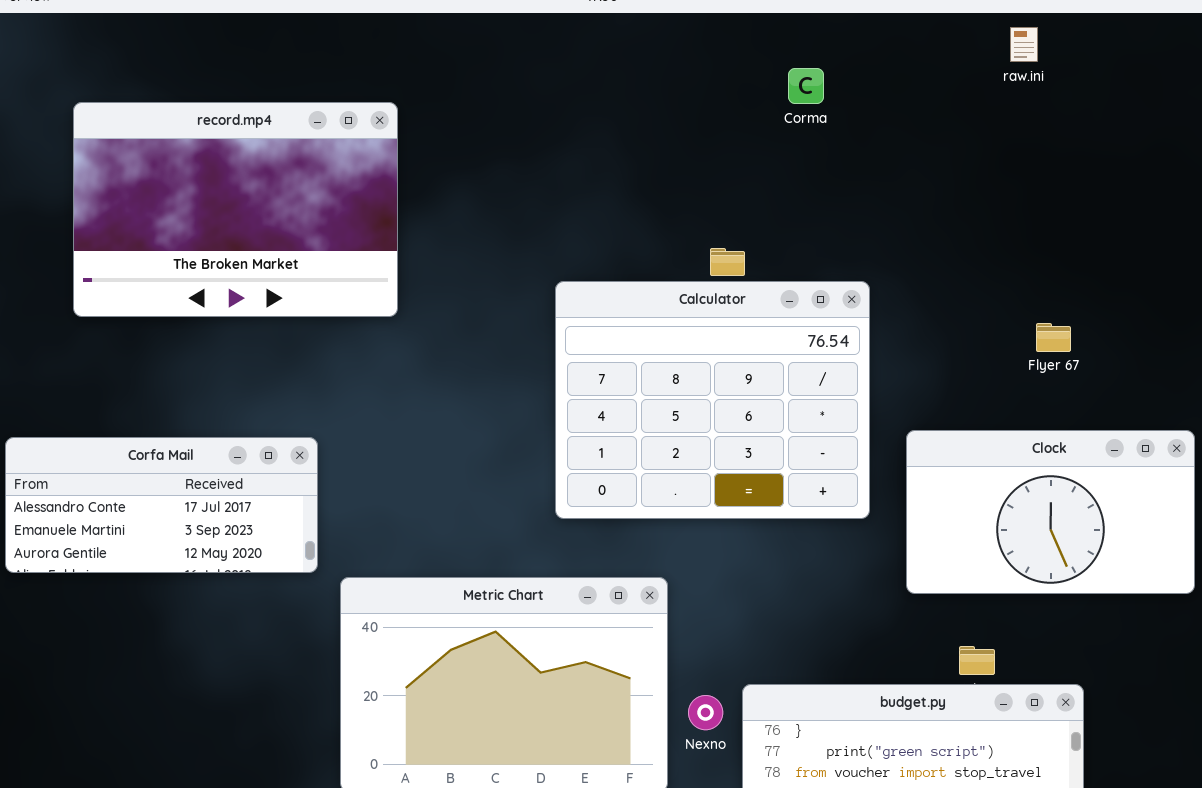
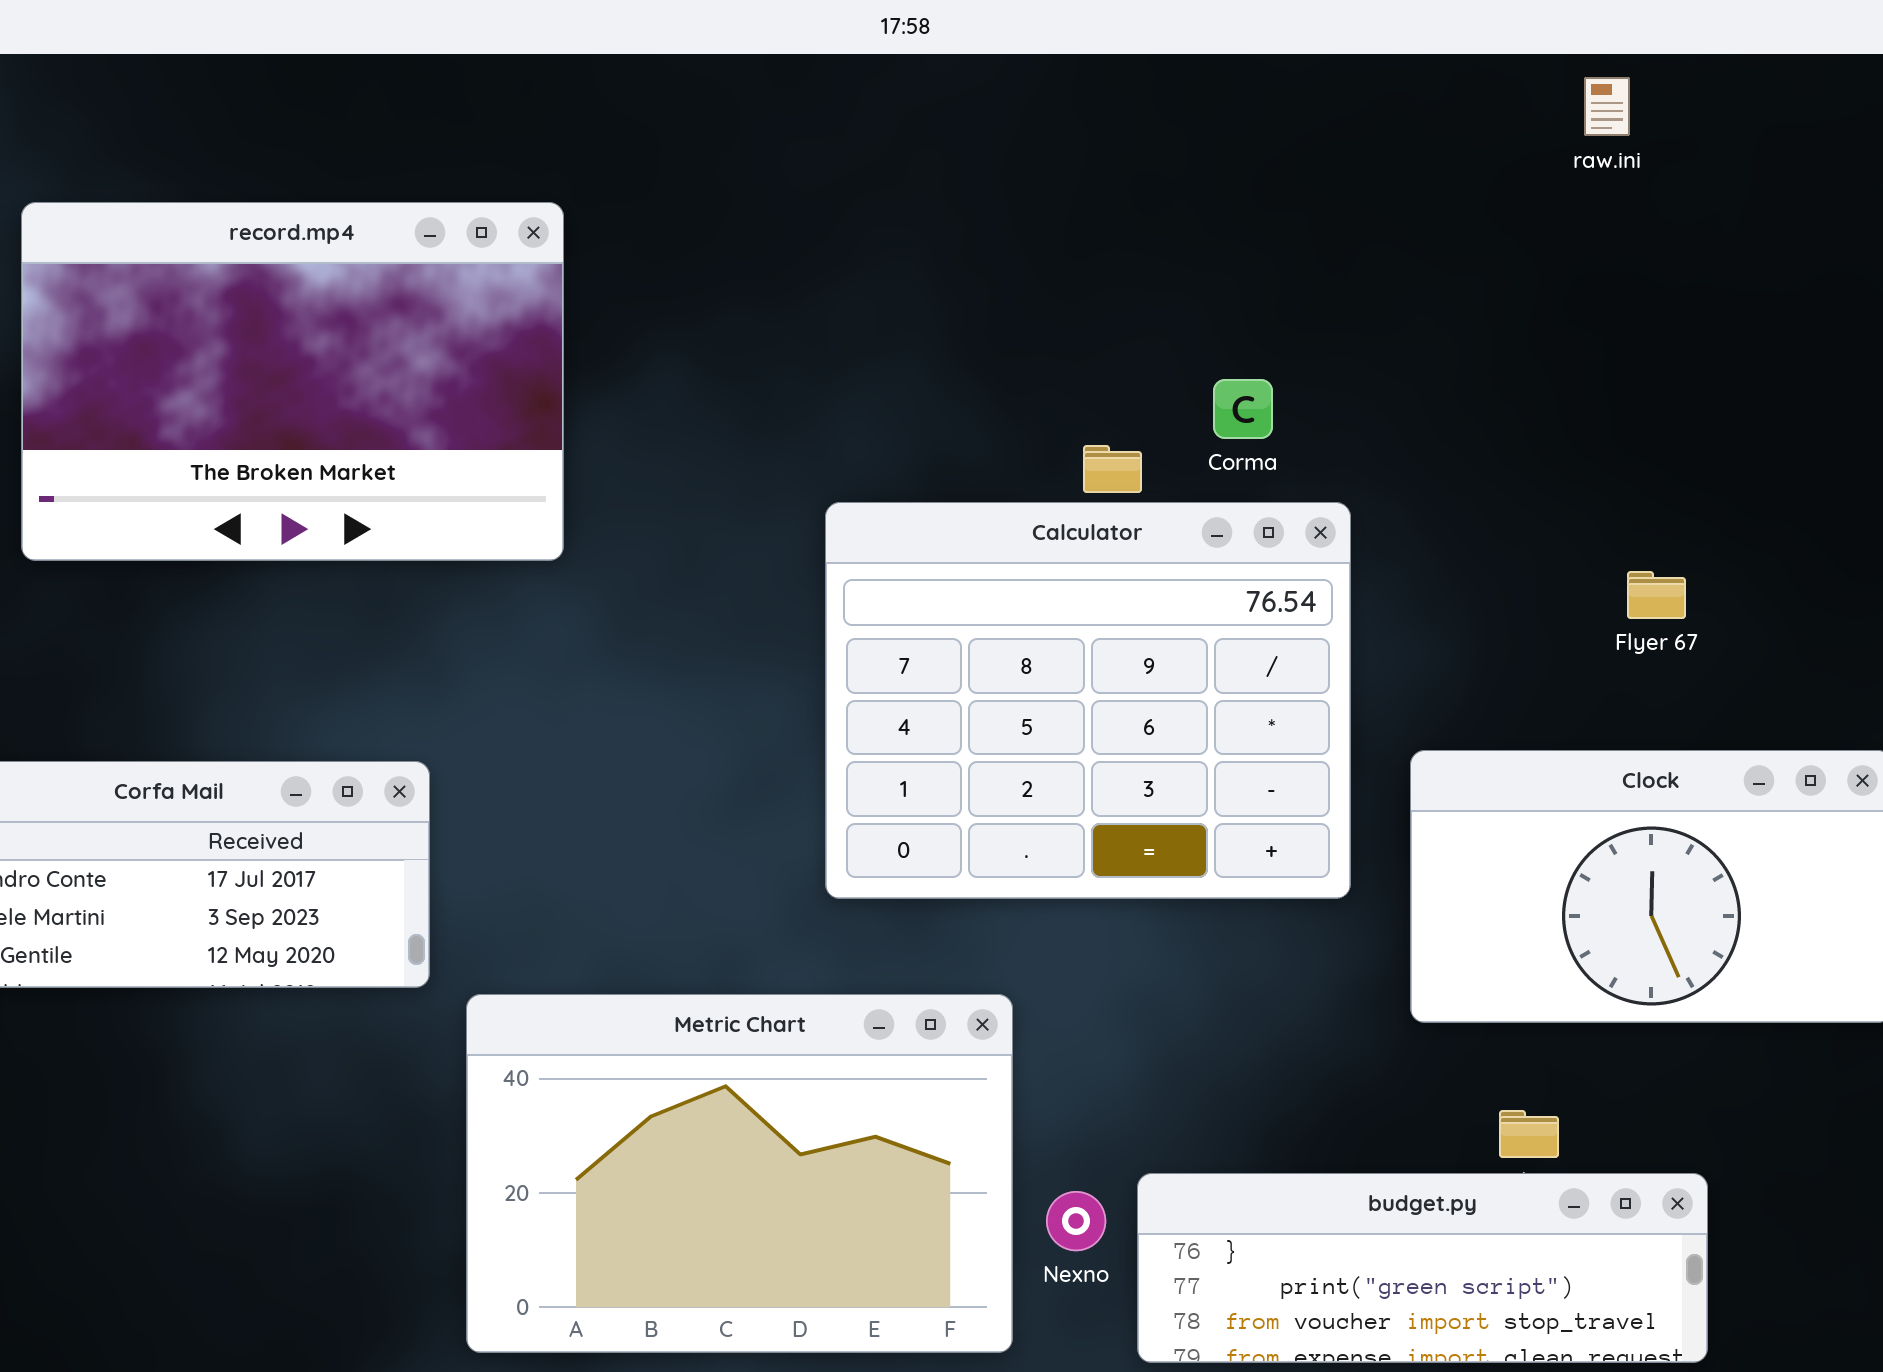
Corma: [788,68,824,104] -> [1213,379,1273,439], moved

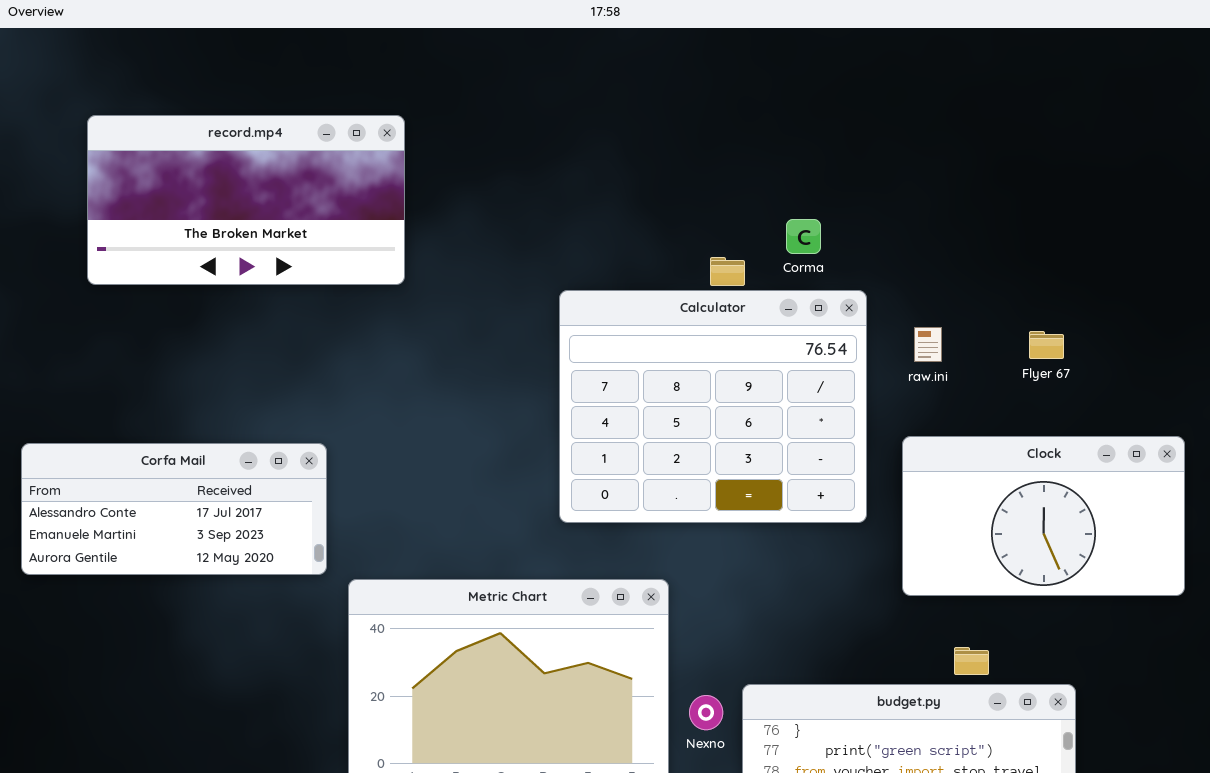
raw.ini: [1584,77,1630,136] -> [914,327,942,362], moved
record.mp4: [21,202,564,561] -> [87,115,405,285], resized

